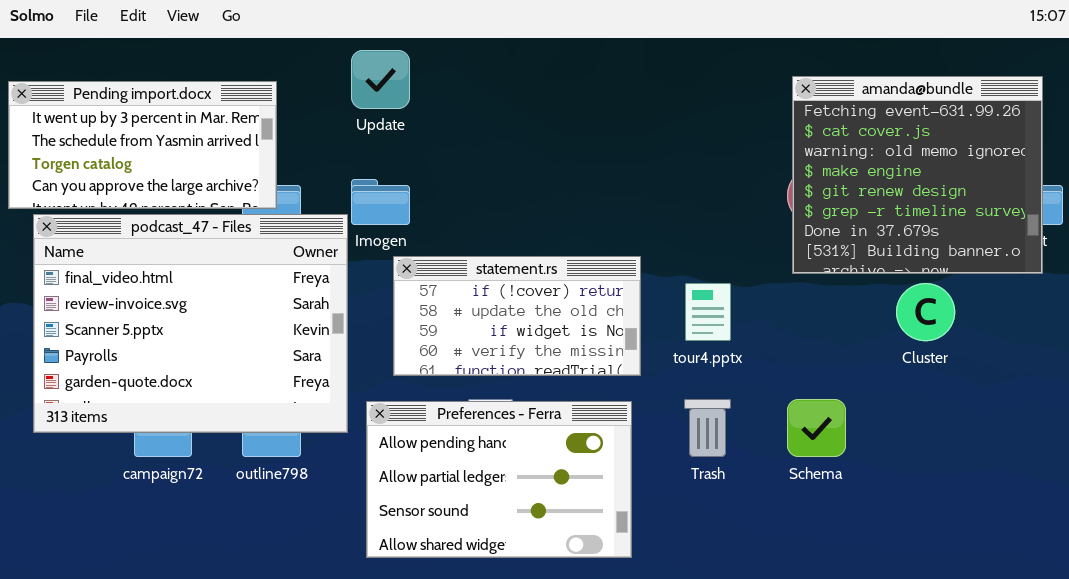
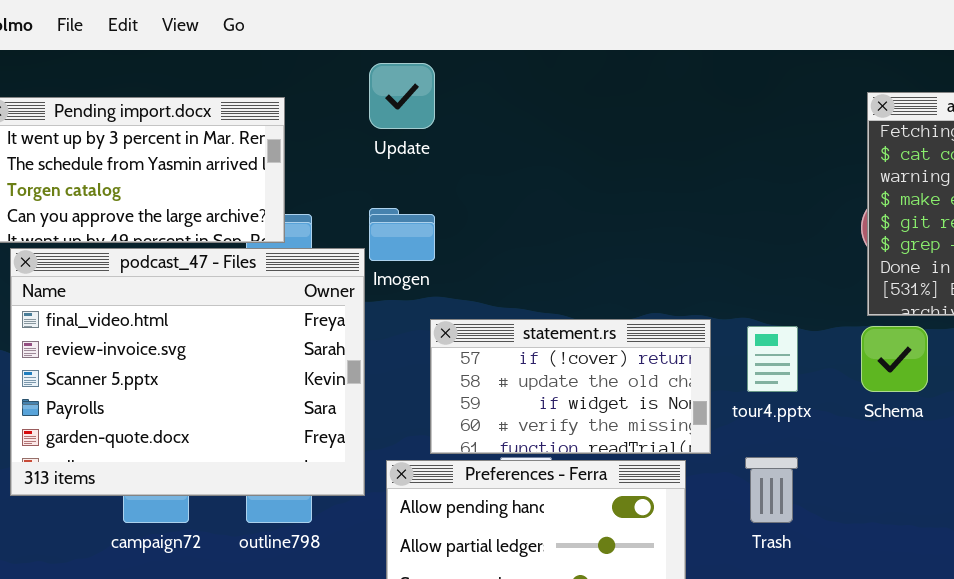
statement.rs: [393,256,641,376] -> [430,319,711,454], moved
Schema: [787,399,846,457] -> [861,326,928,392], moved

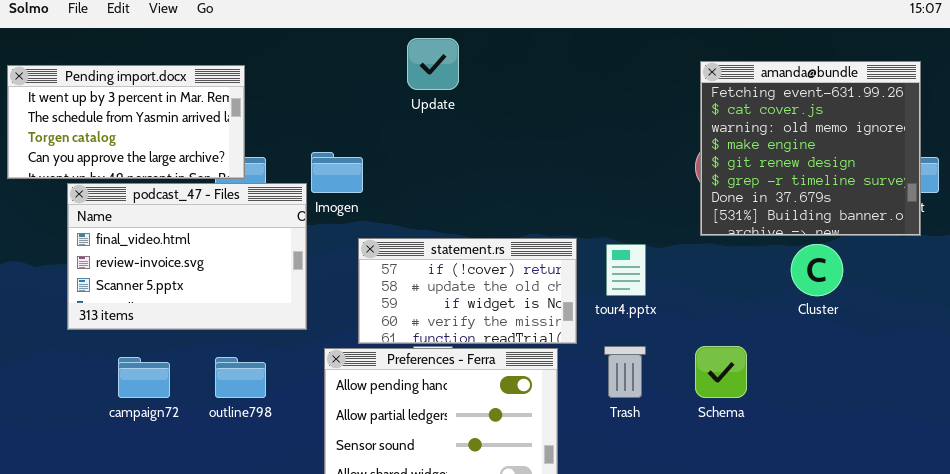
Update: [369,63,435,129] -> [407,38,459,90], moved
podcast_47 - Files: [10,248,365,496] -> [67,183,307,330], resized
Schema: [861,326,928,392] -> [695,346,747,398], moved

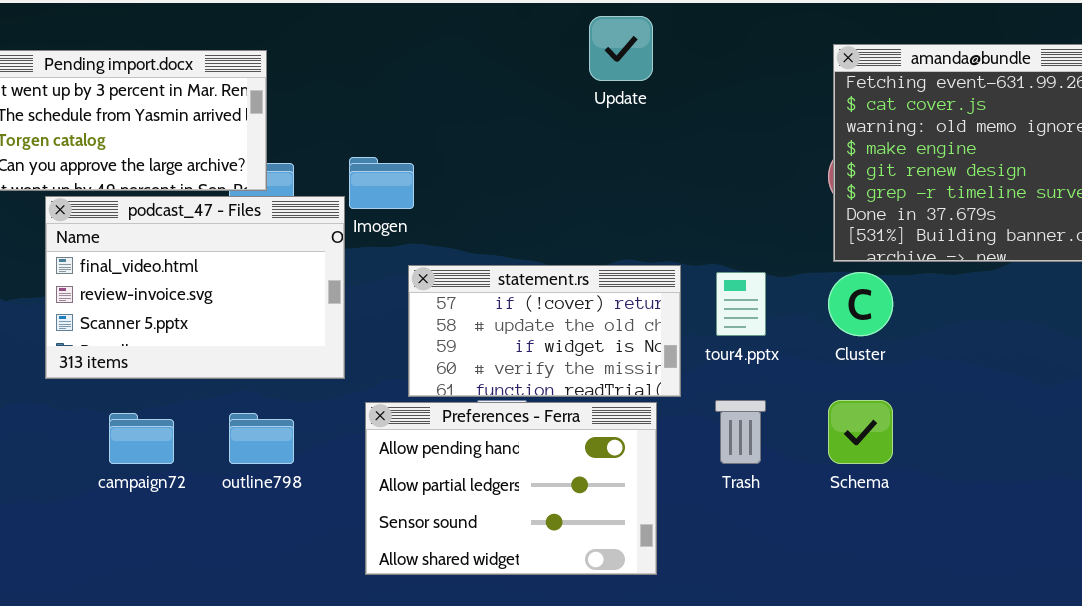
Update: [407,38,459,90] -> [589,16,653,81], moved
Cluster: [791,244,843,296] -> [828,272,893,336], moved

